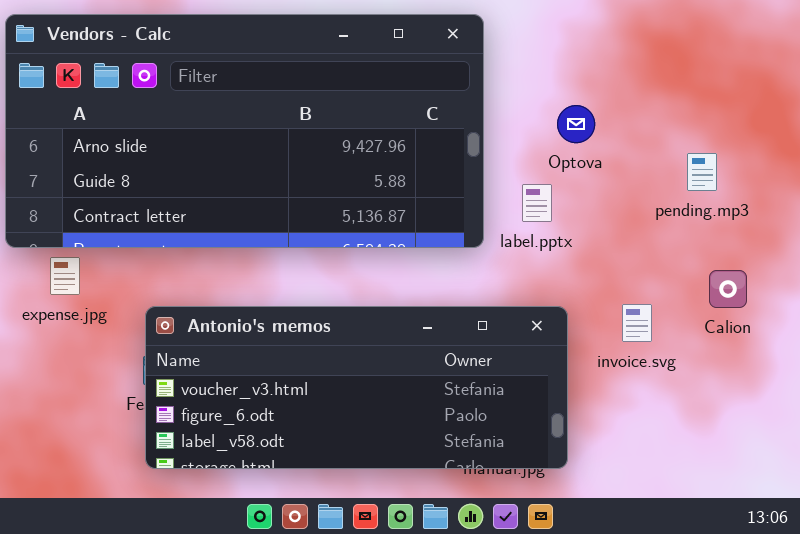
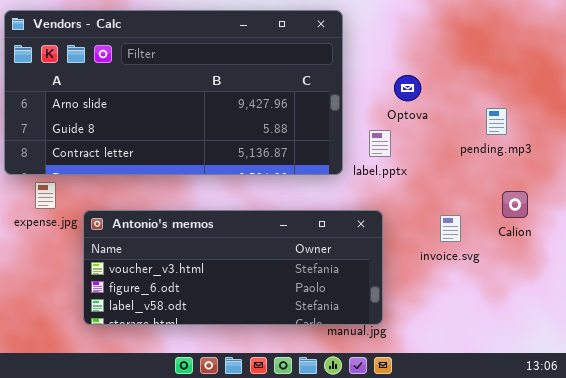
Antonio's memos: [145,306,568,469] -> [83,210,383,325], moved

